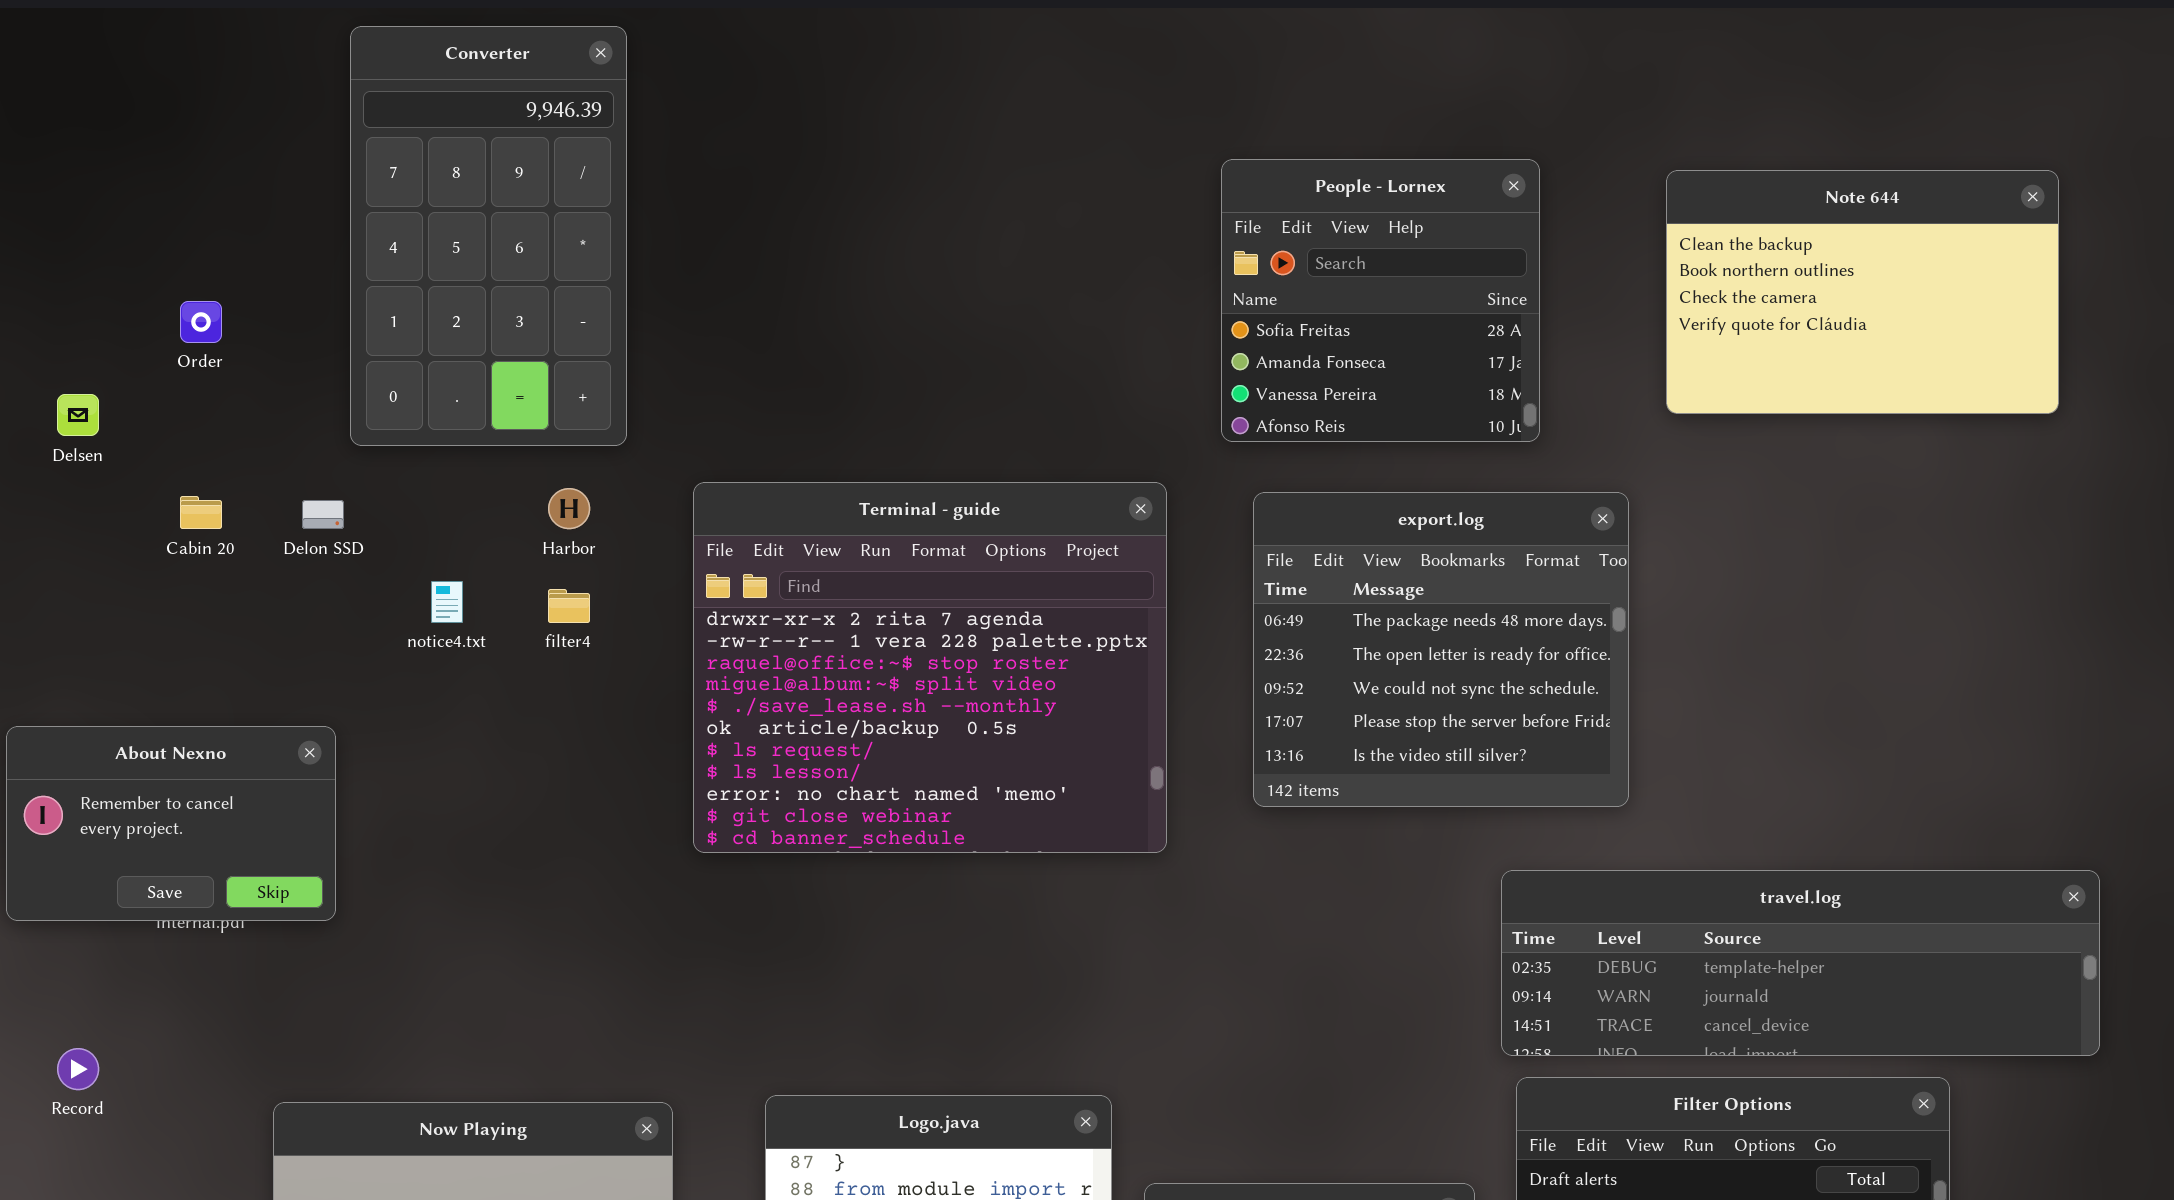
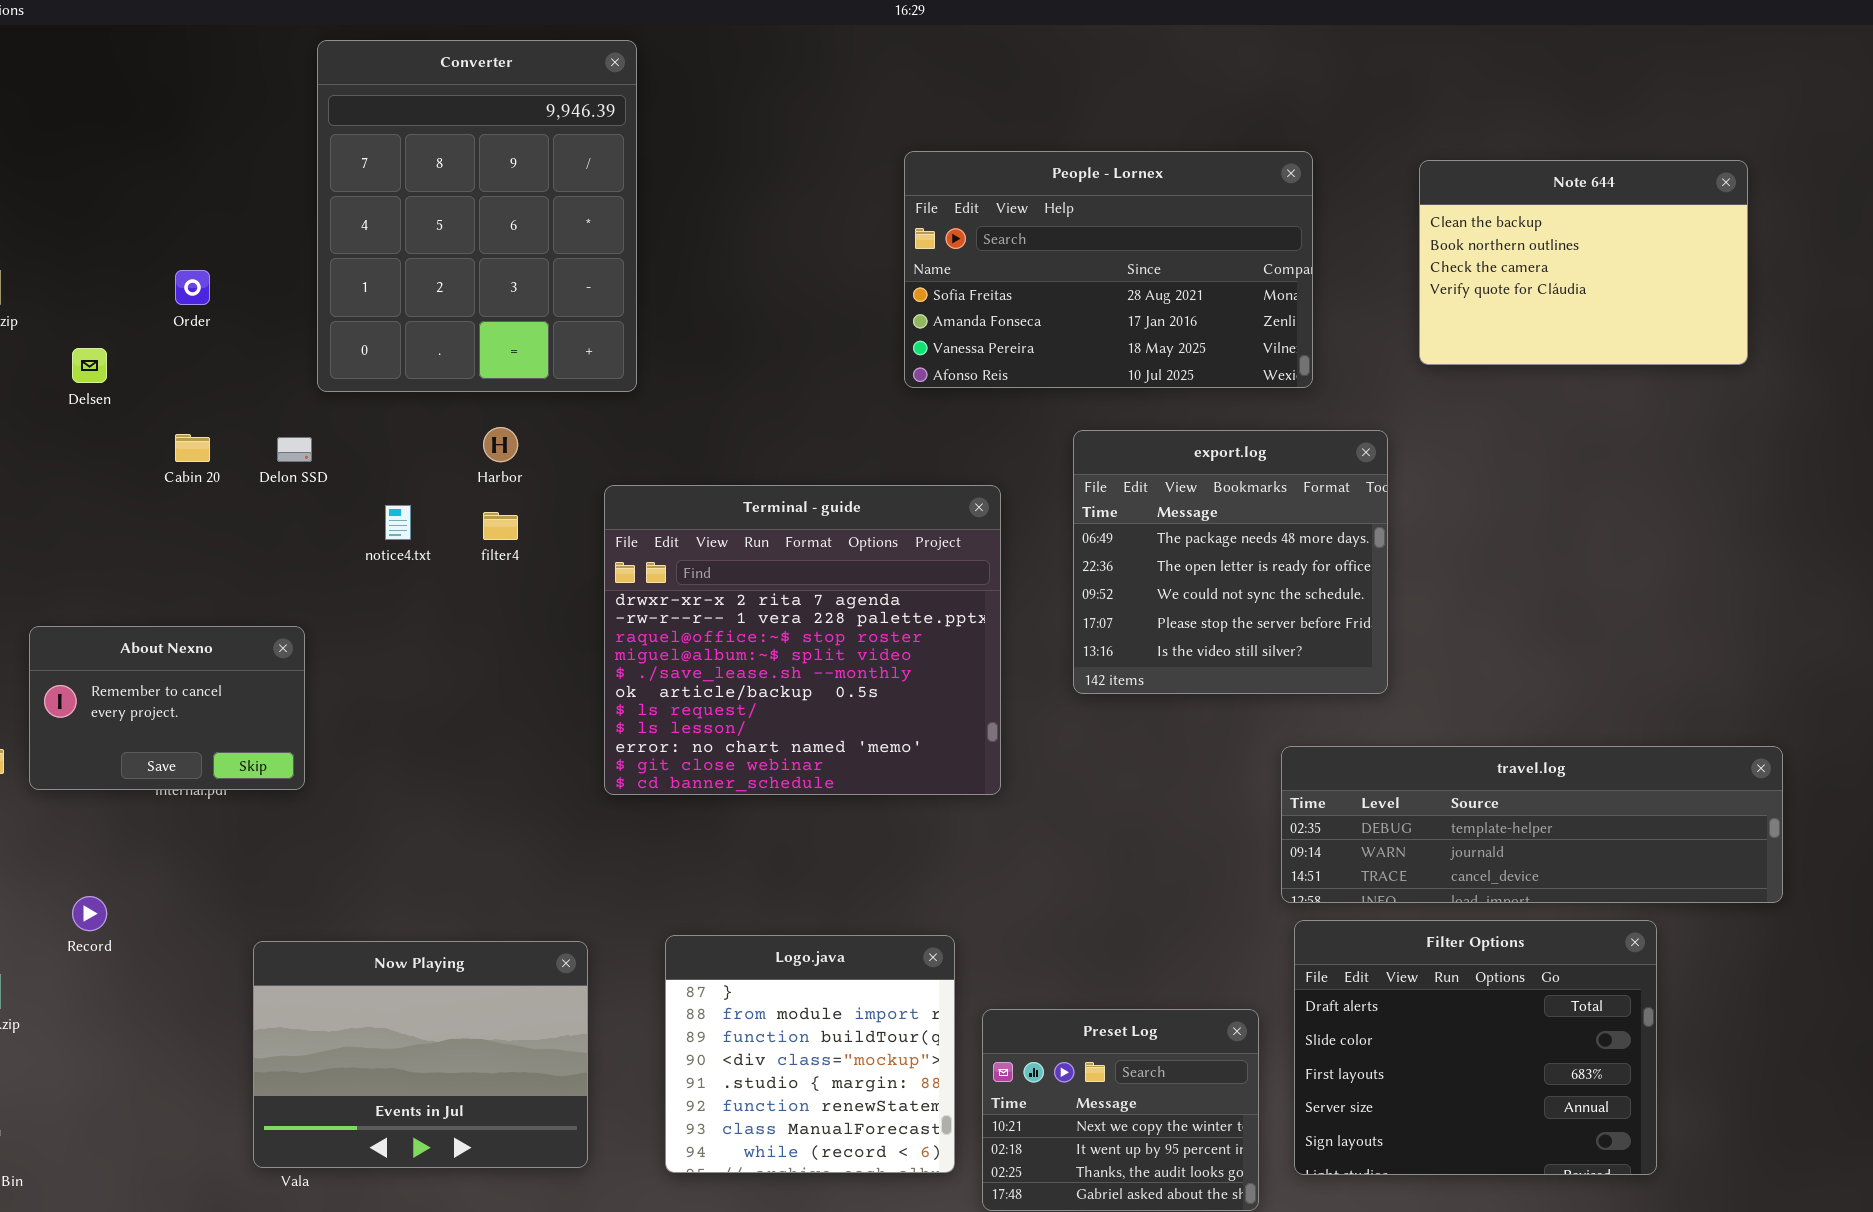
Converter: [350,26,627,446] -> [317,40,637,392], resized
People - Lornex: [1221,159,1540,442] -> [904,151,1313,388], resized
Terminal - guide: [693,482,1167,853] -> [604,485,1001,795], moved

